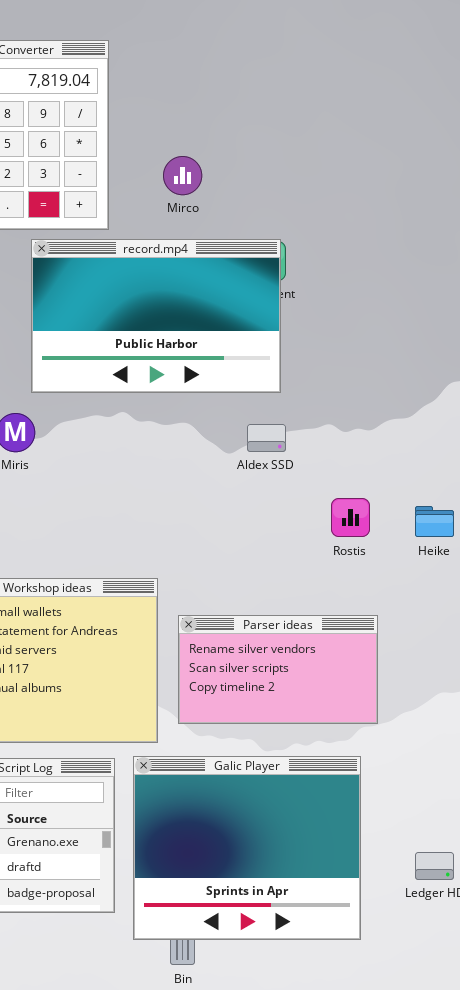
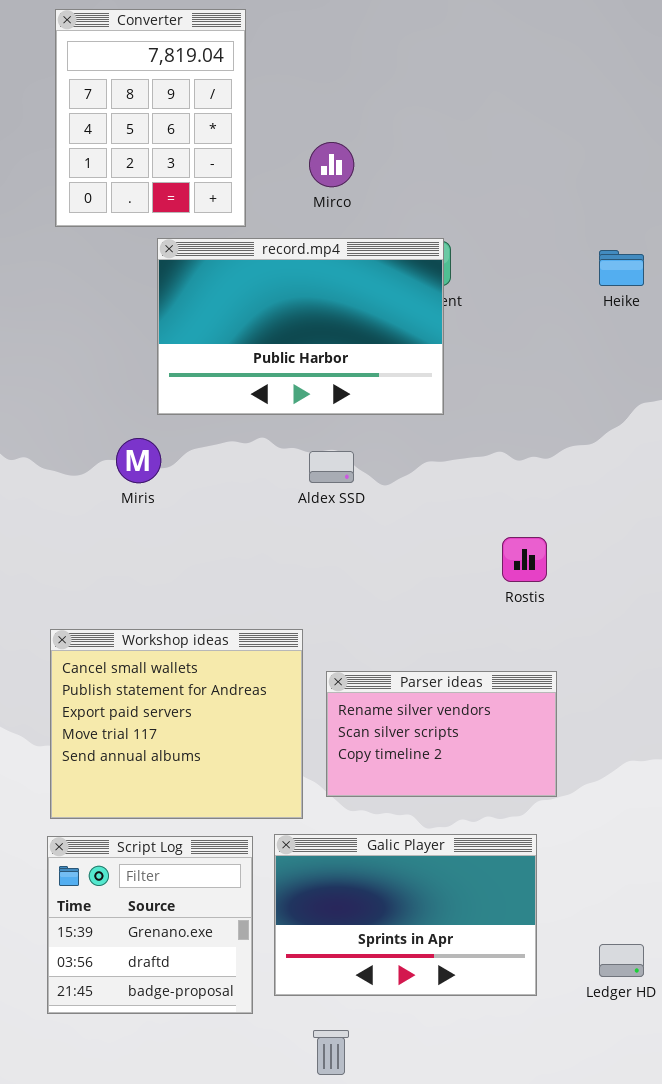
Aldex SSD: [247,424,286,452] -> [309,451,354,483], moved
Heike: [415,506,454,537] -> [599,250,644,286], moved
Galic Player: [133,756,361,940] -> [274,834,537,996], resized

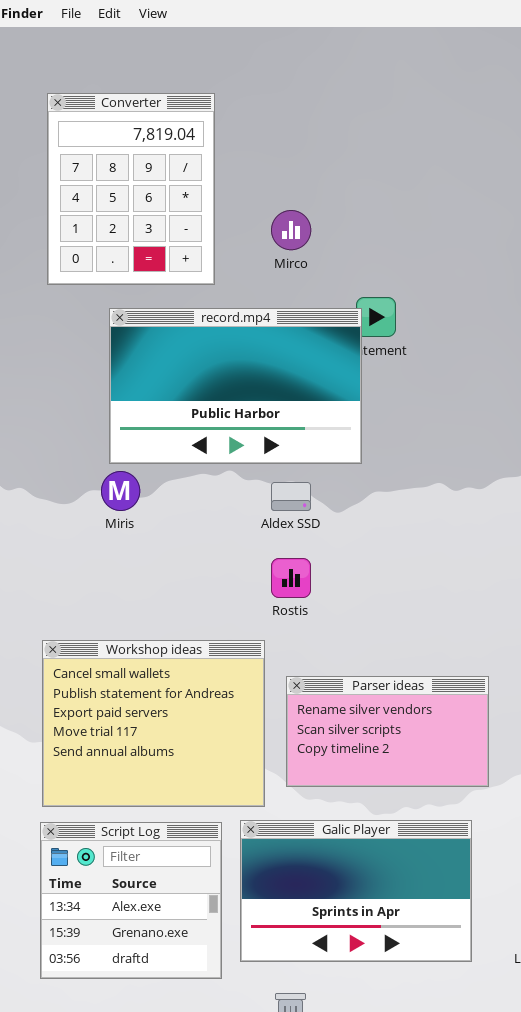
record.mp4: [157,238,444,415] -> [109,308,362,464], moved
Rostis: [502,537,547,582] -> [271,558,311,598], moved
Script Log: [47,836,253,1014] -> [40,822,222,979], scrolled up 1 row

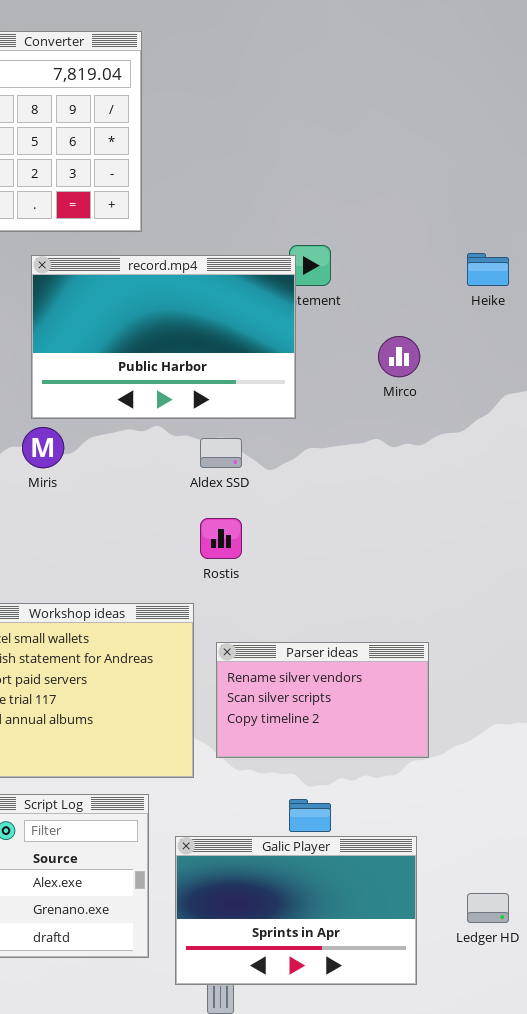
Mirco: [271,210,311,250] -> [378,336,420,377], moved
Galic Player: [240,820,472,962] -> [175,836,417,985], moved

